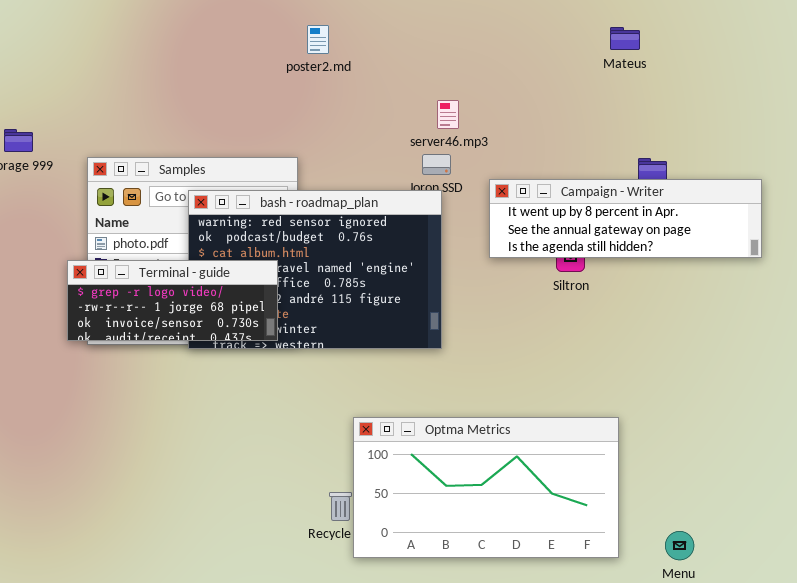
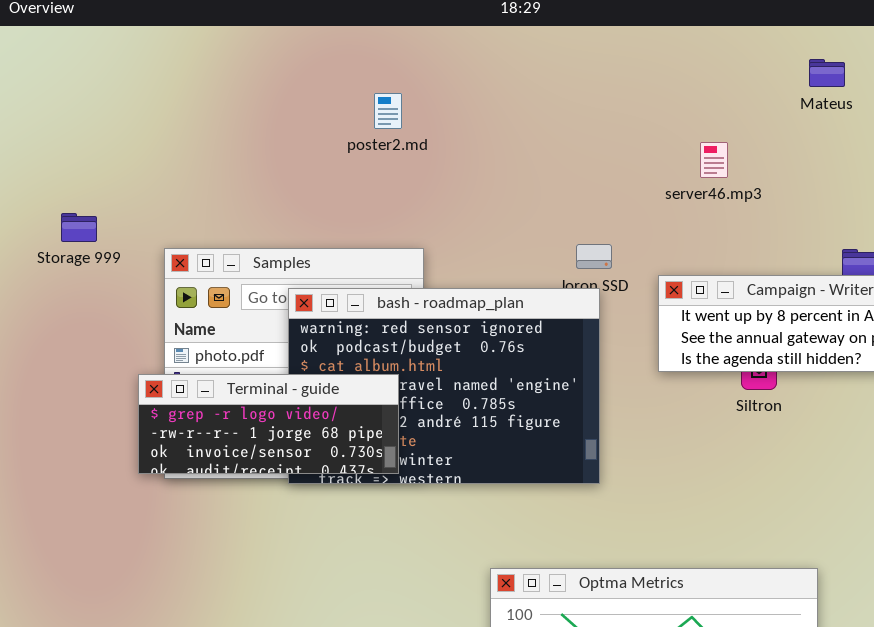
poster2.md: [307,25,329,54] -> [374,93,402,129], moved
Mateus: [610,27,640,50] -> [809,59,845,87], moved
server46.mp3: [437,100,459,129] -> [700,142,728,178], moved

